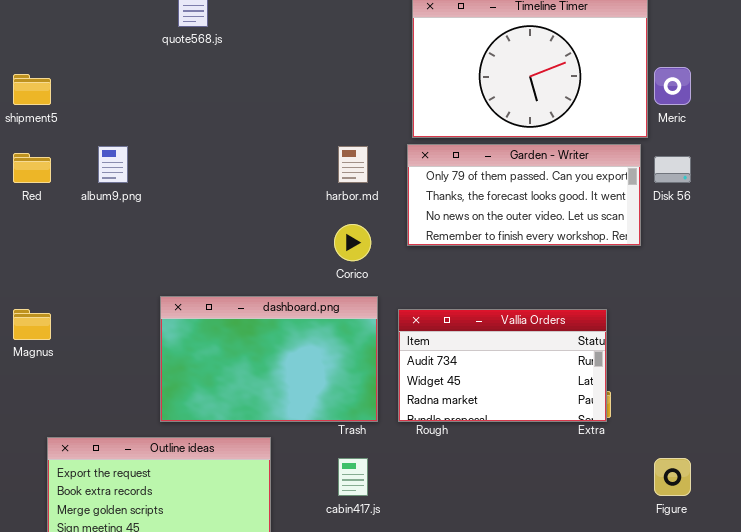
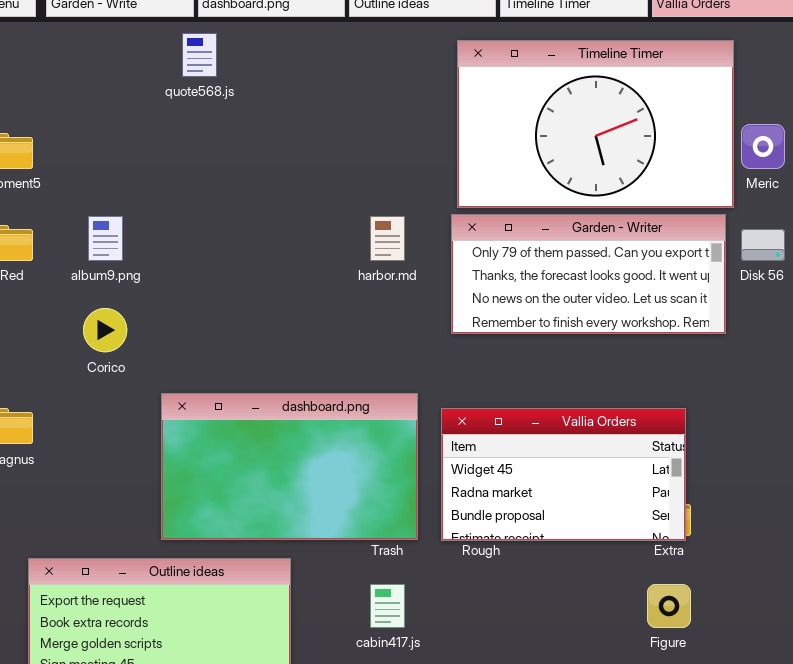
Corico: [334,224,371,261] -> [83,308,127,352], moved
Vallia Orders: [398,309,607,422] -> [441,408,686,541], scrolled down 1 row
Figure: [654,458,691,496] -> [647,584,691,628], moved

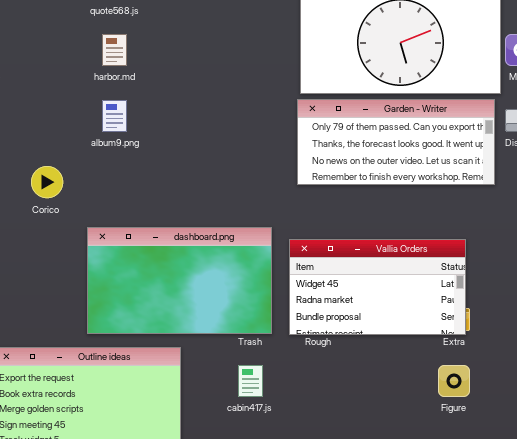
album9.png: [88,216,123,261] -> [102,100,127,132], moved
harbor.md: [370,216,405,261] -> [102,34,127,66], moved

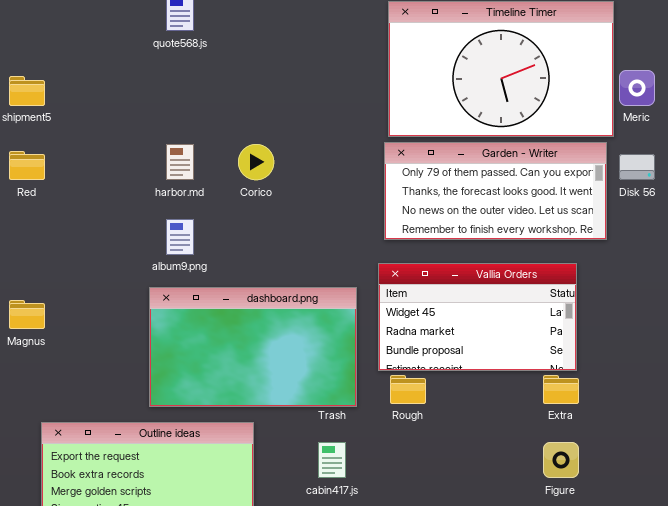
harbor.md: [102,34,127,66] -> [166,144,194,180], moved
album9.png: [102,100,127,132] -> [166,219,194,255], moved
Corico: [31,166,63,198] -> [238,144,274,180], moved
Vallia Orders: [289,239,466,335] -> [378,263,577,371], moved

